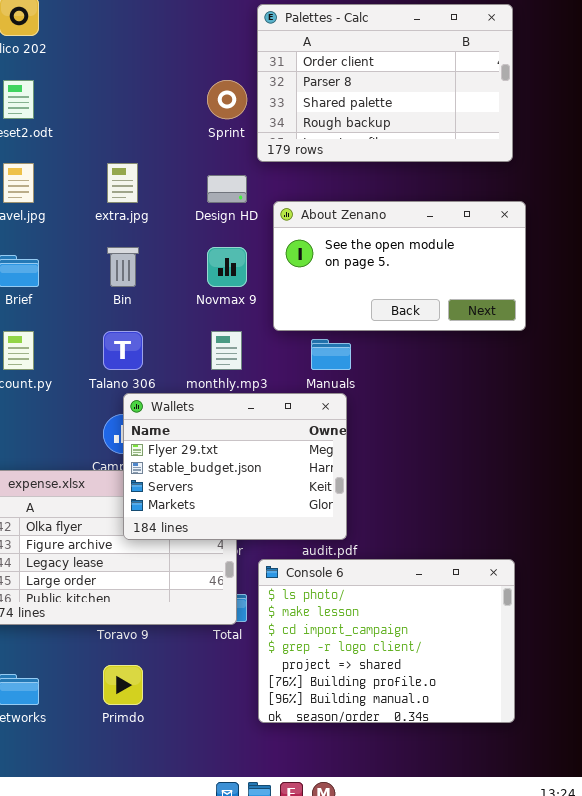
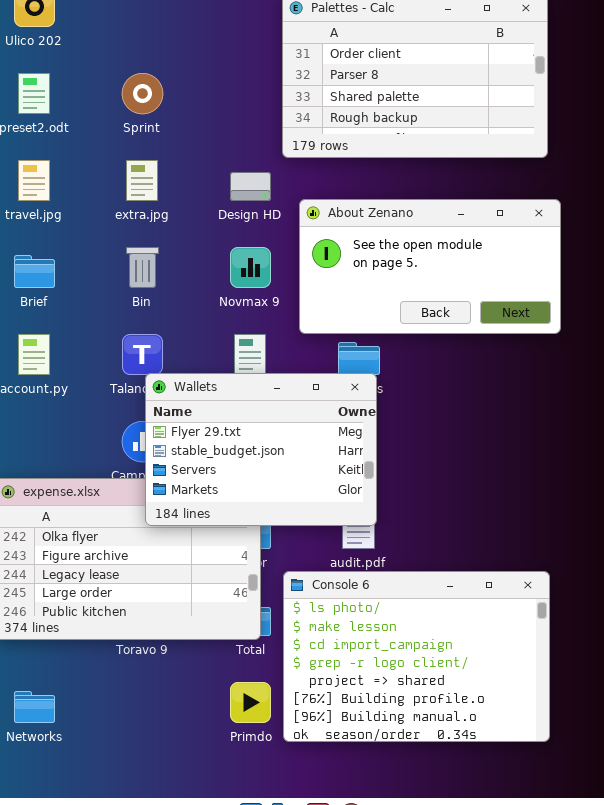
Sprint: [207,80,247,119] -> [122,73,163,114], moved
Wallets: [123,393,347,540] -> [145,373,377,526], moved
Primdo: [103,665,143,705] -> [230,682,271,723], moved

